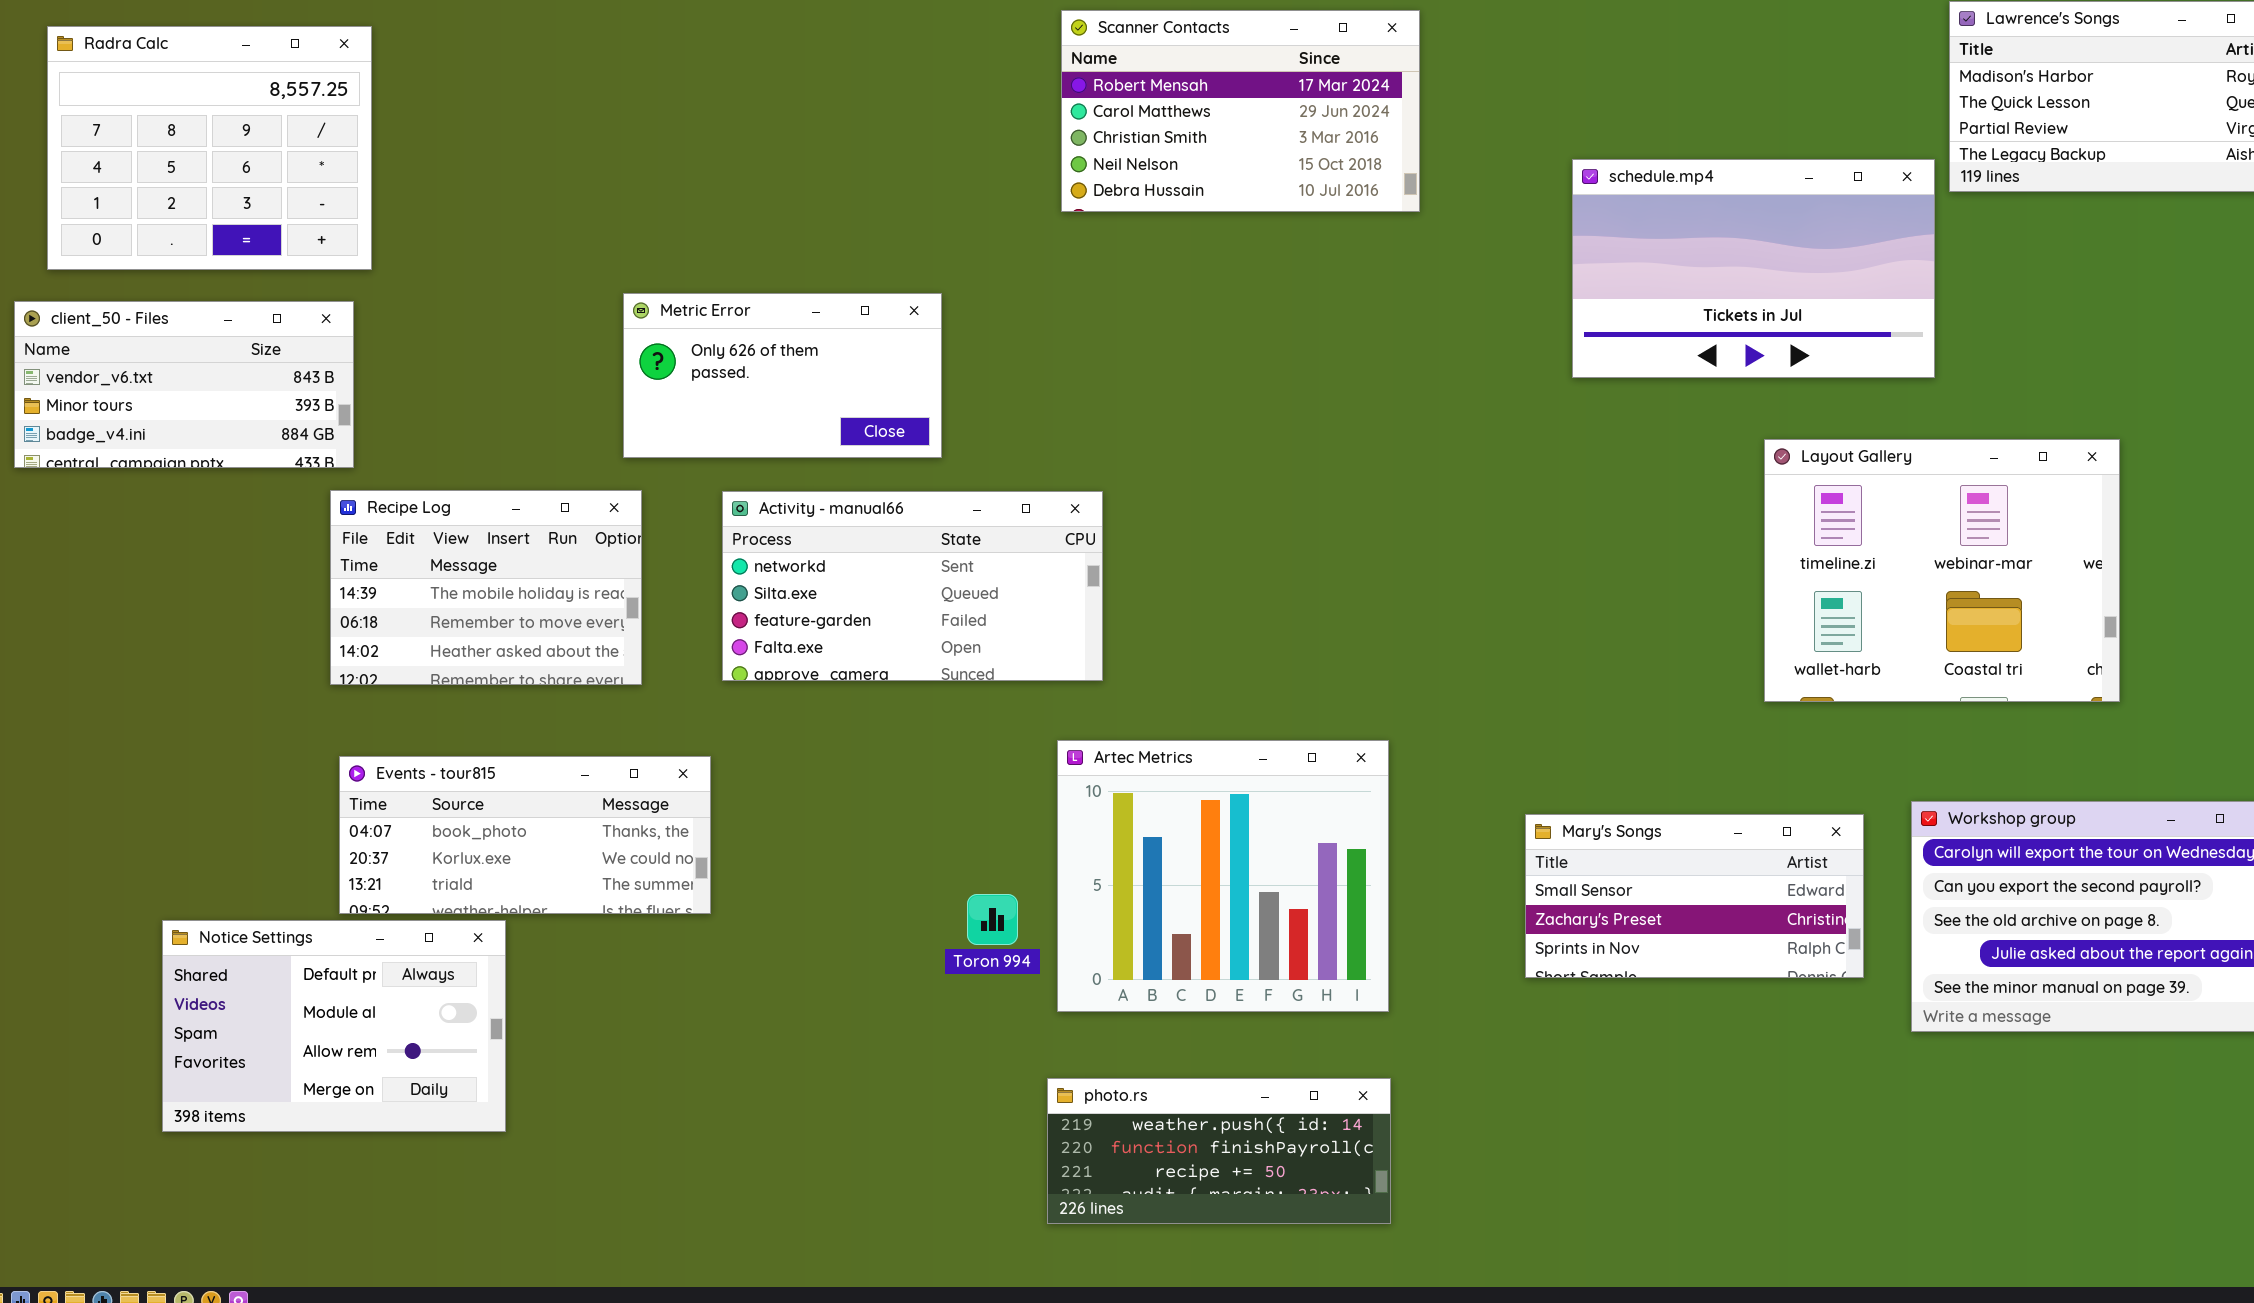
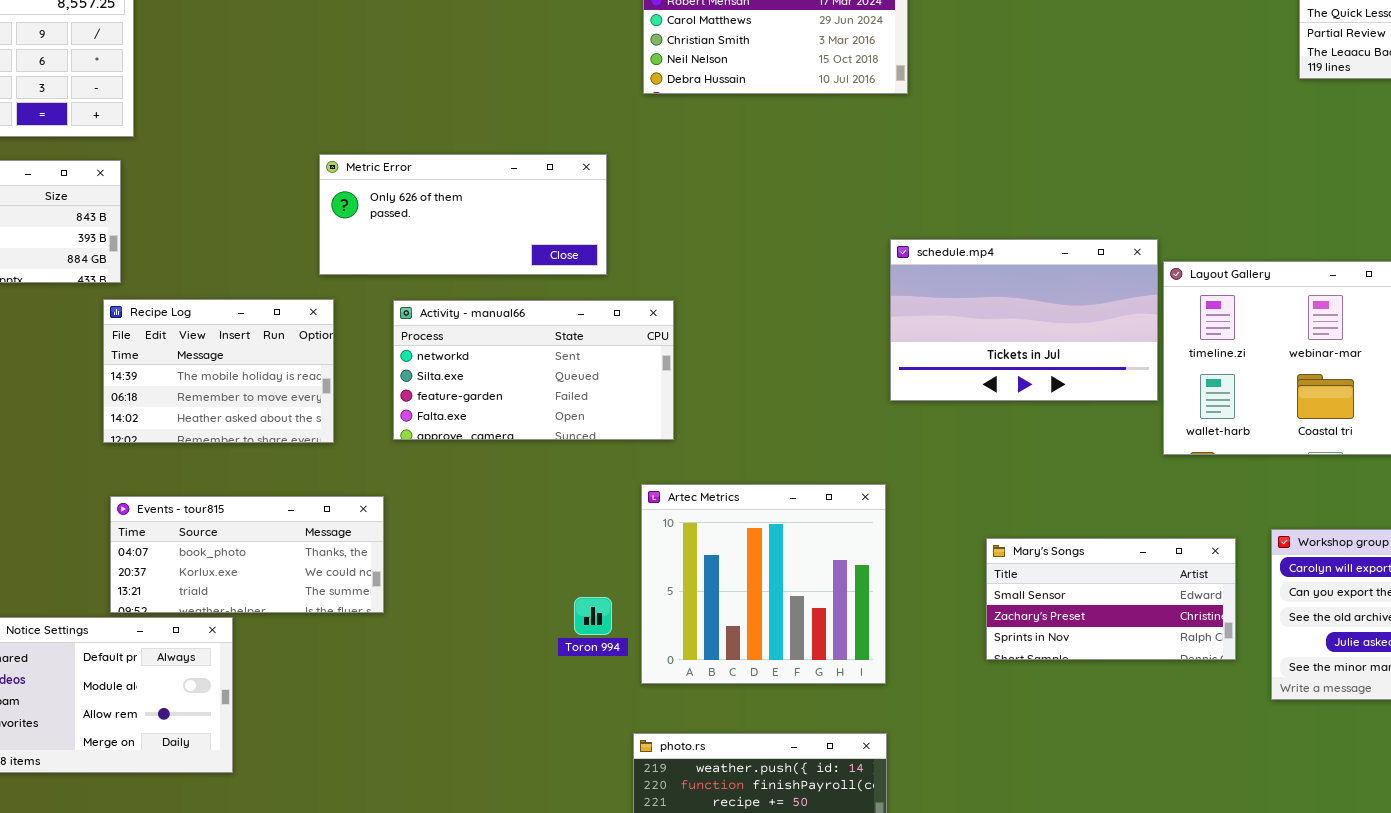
schedule.mp4: [1572,159,1935,378] -> [890,239,1158,401], moved
Metric Error: [623,293,942,458] -> [319,154,607,275], resized

